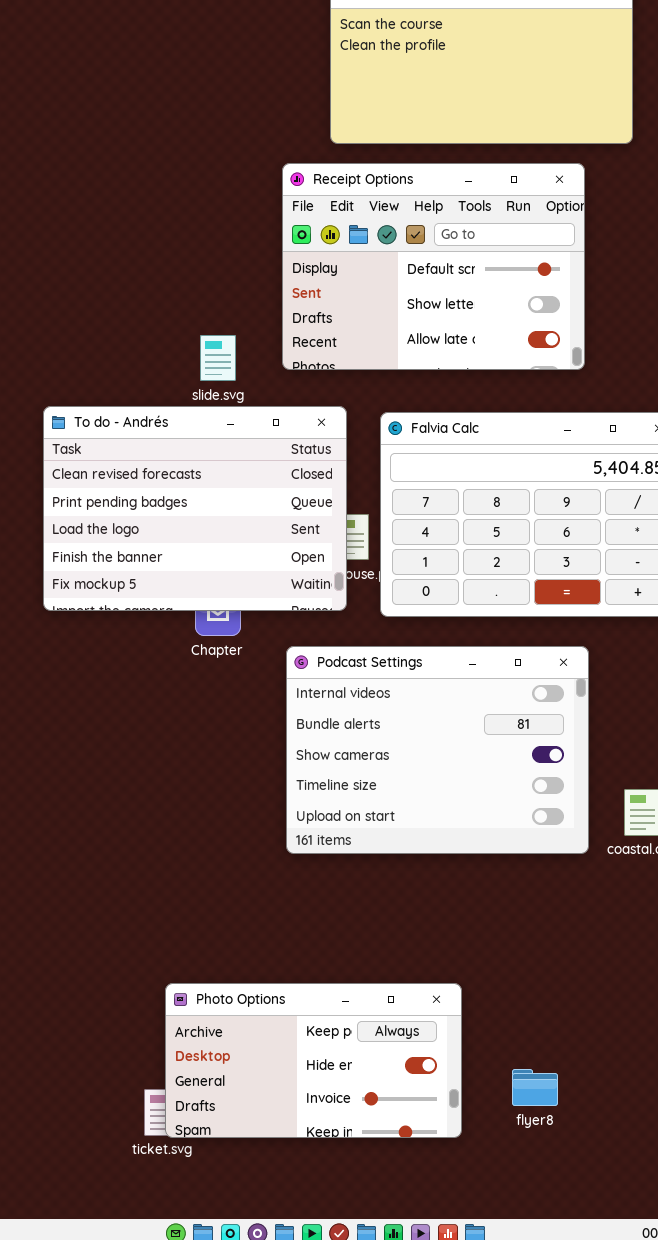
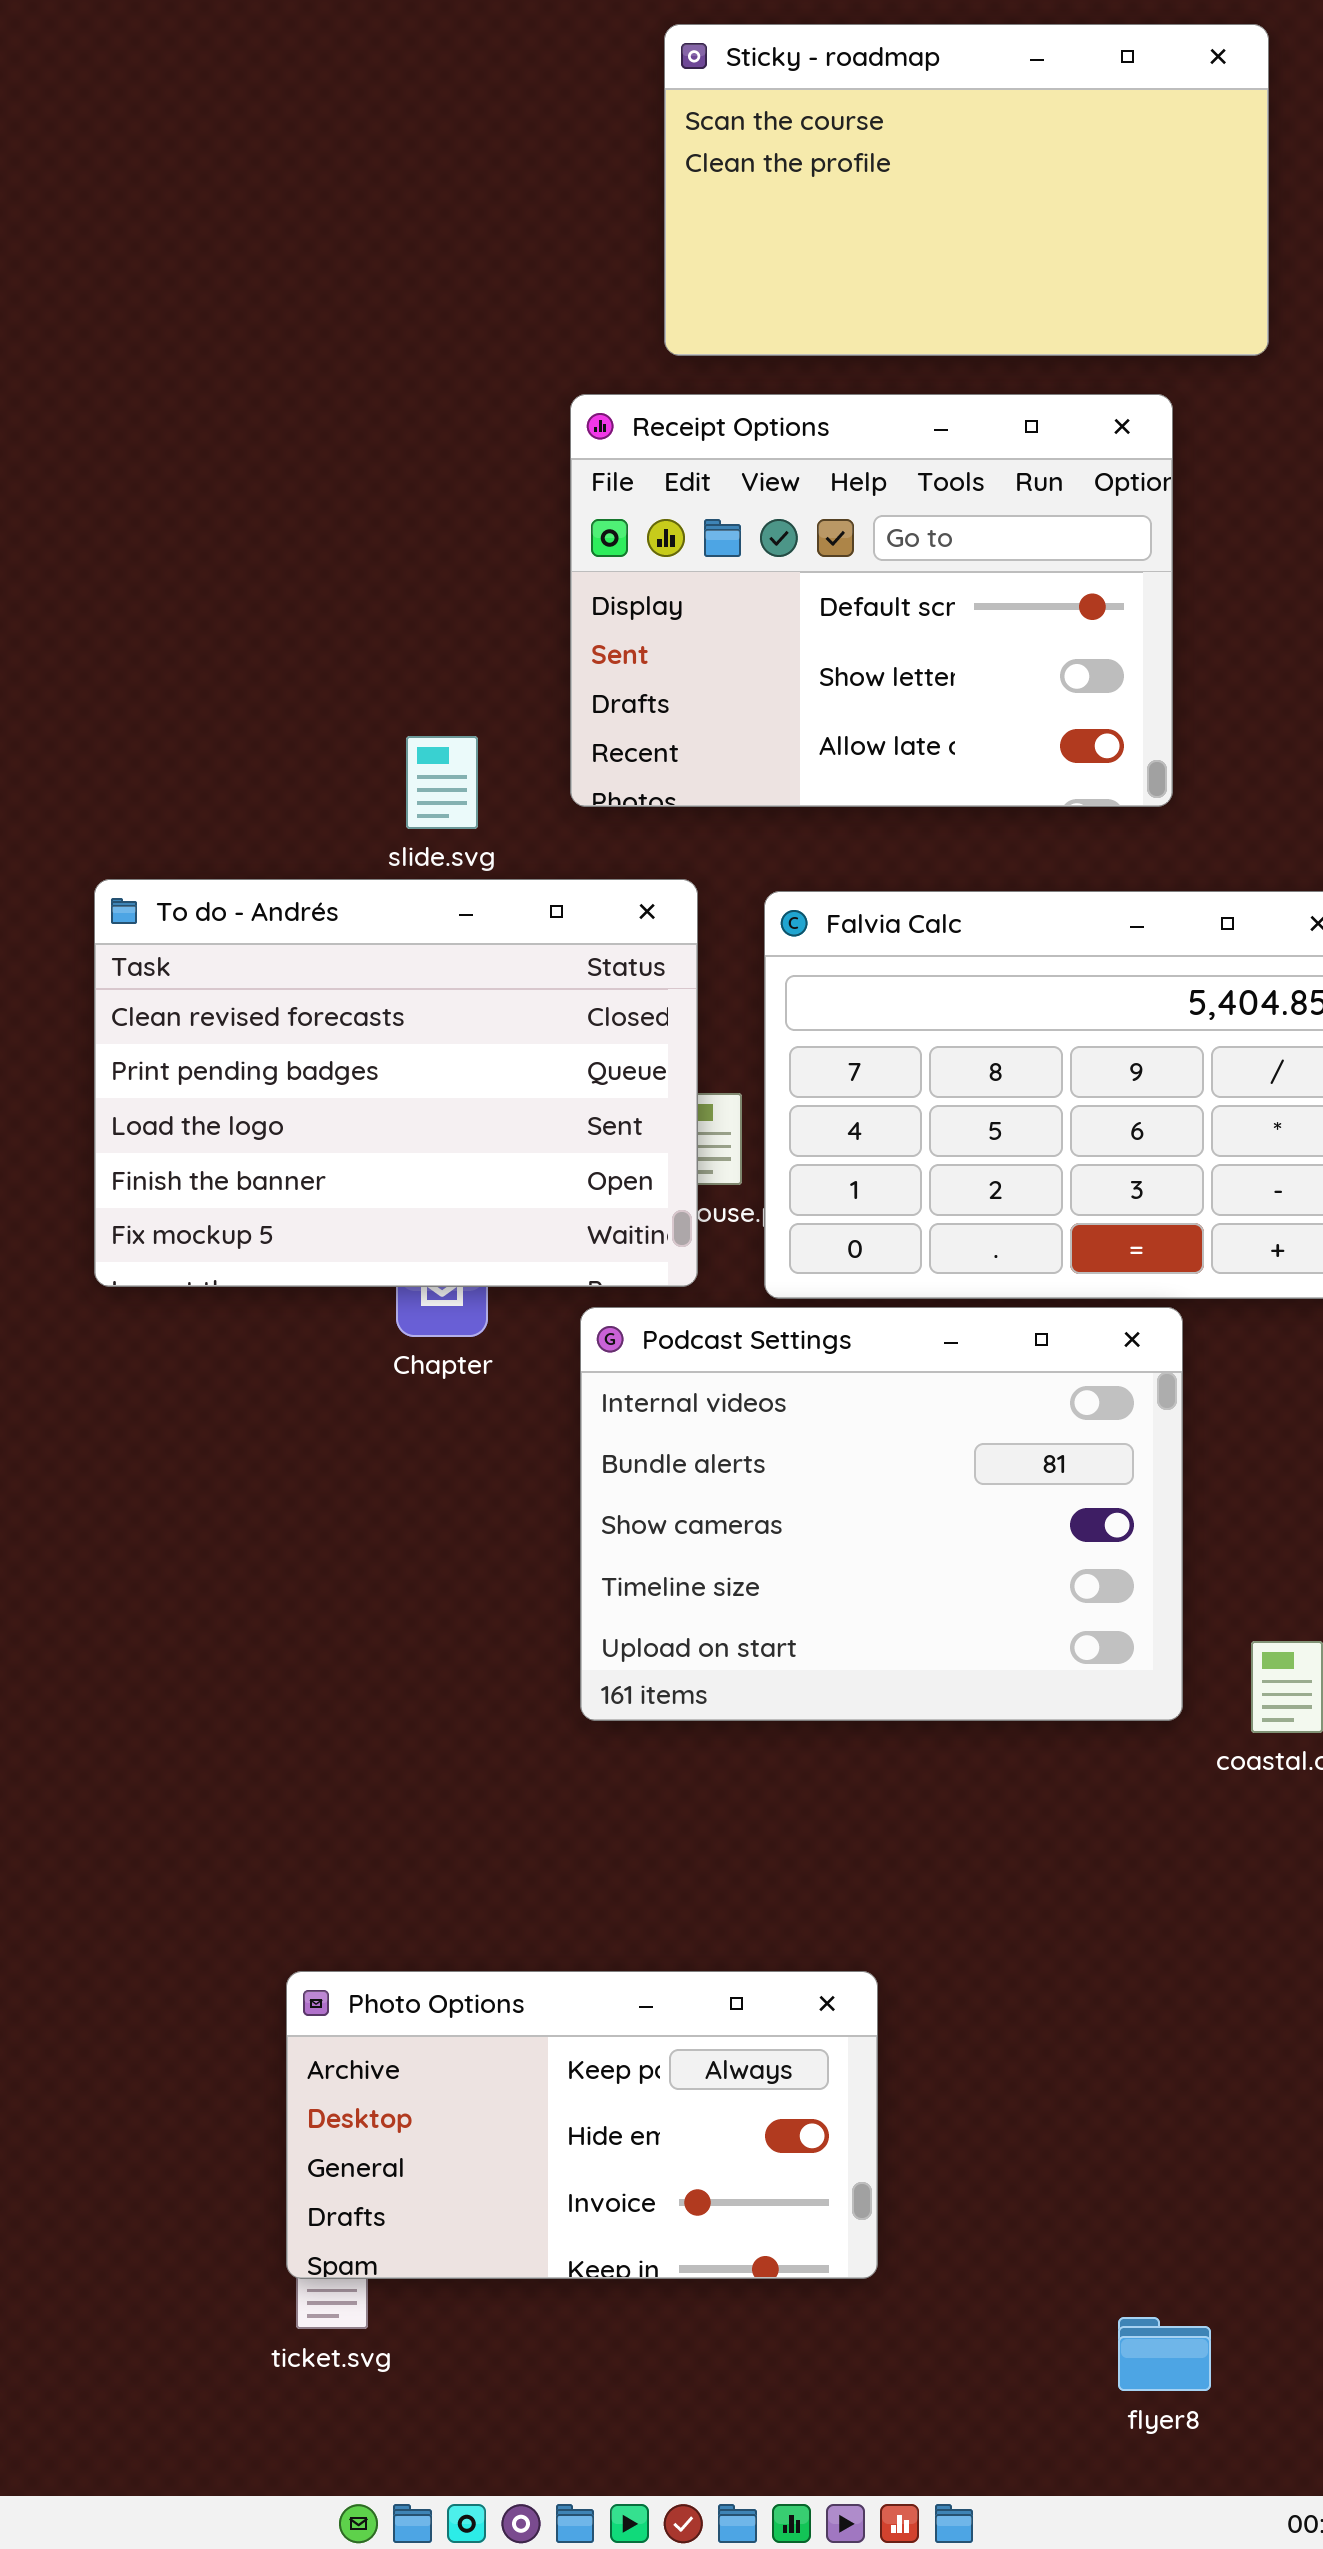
Podcast Settings: [286,646,589,854] -> [580,1307,1183,1721], moved
Photo Options: [165,983,462,1138] -> [286,1971,878,2279], moved
flyer8: [512,1069,558,1106] -> [1118,2317,1211,2391], moved

